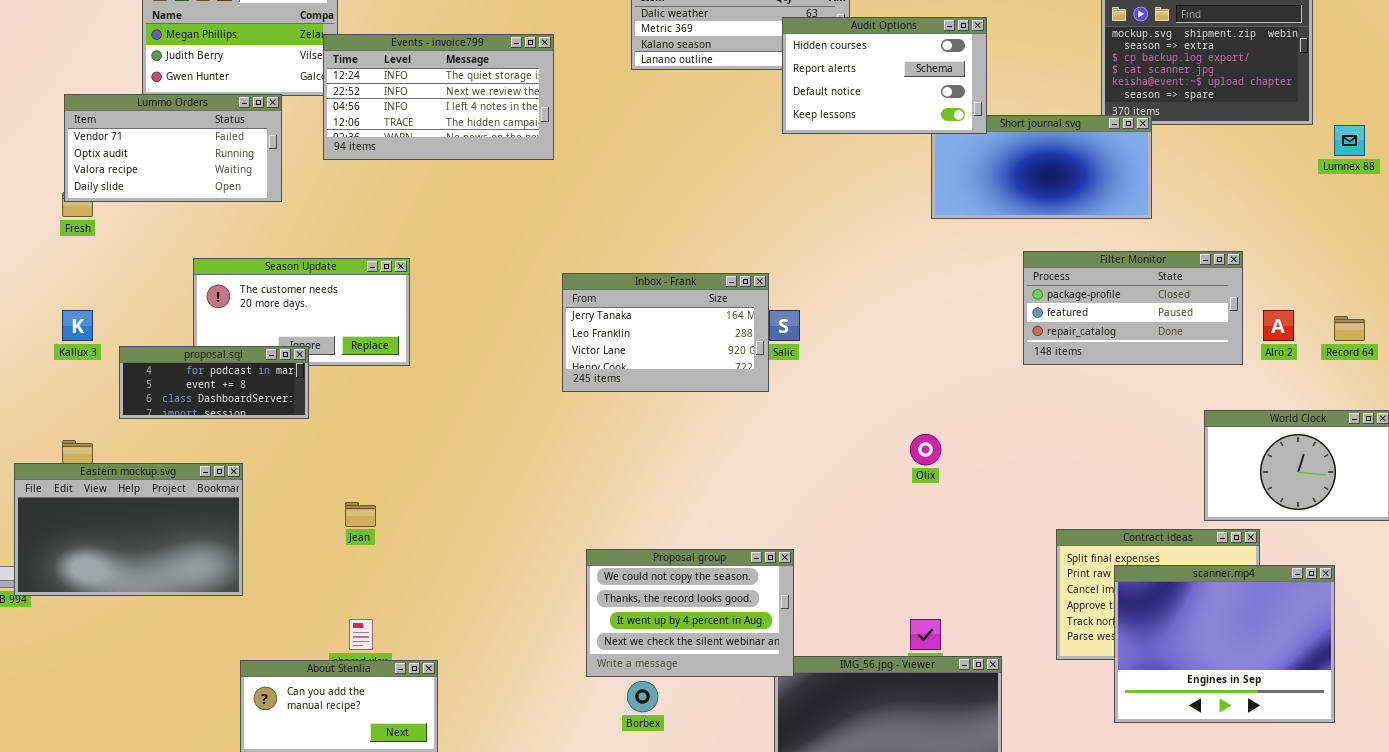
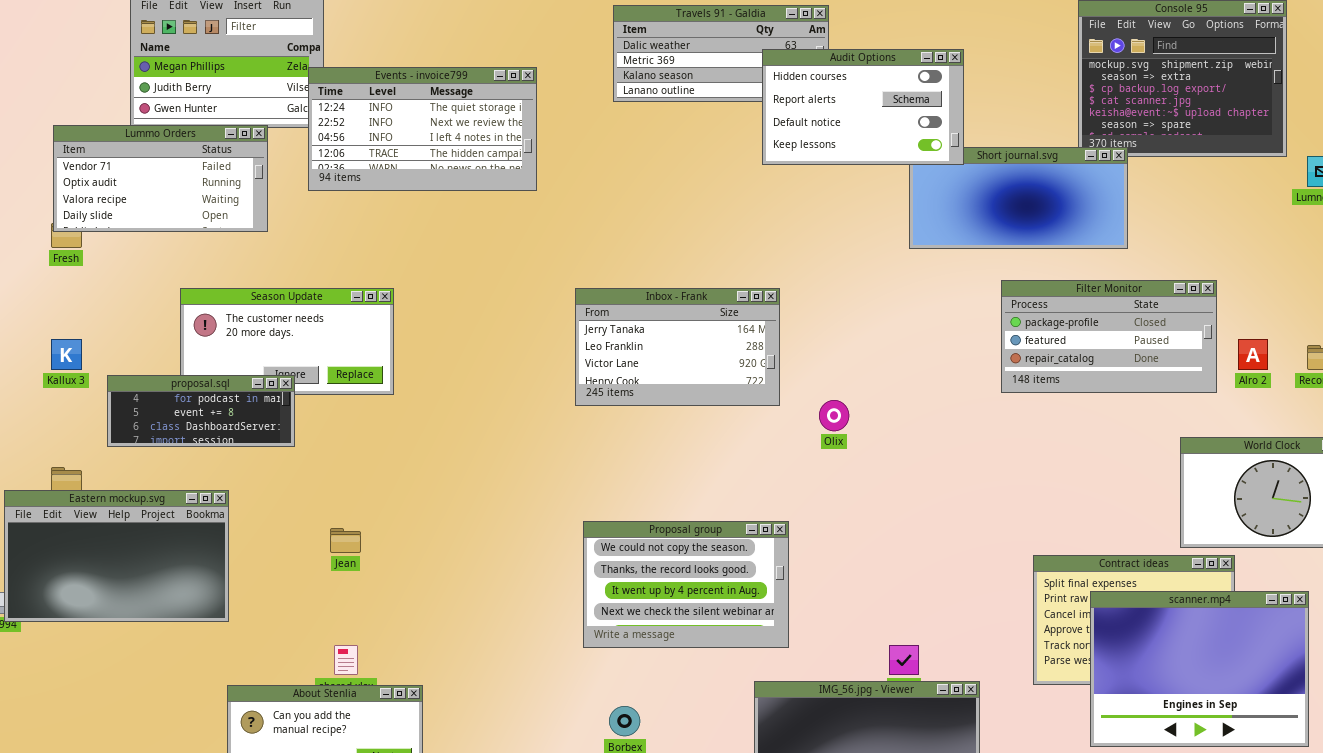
Inbox - Frank: [562,273,769,392] -> [575,288,780,406], moved
Olix: [910,434,941,465] -> [819,400,849,431], moved
Proposal group: [586,549,794,677] -> [583,521,789,648], moved

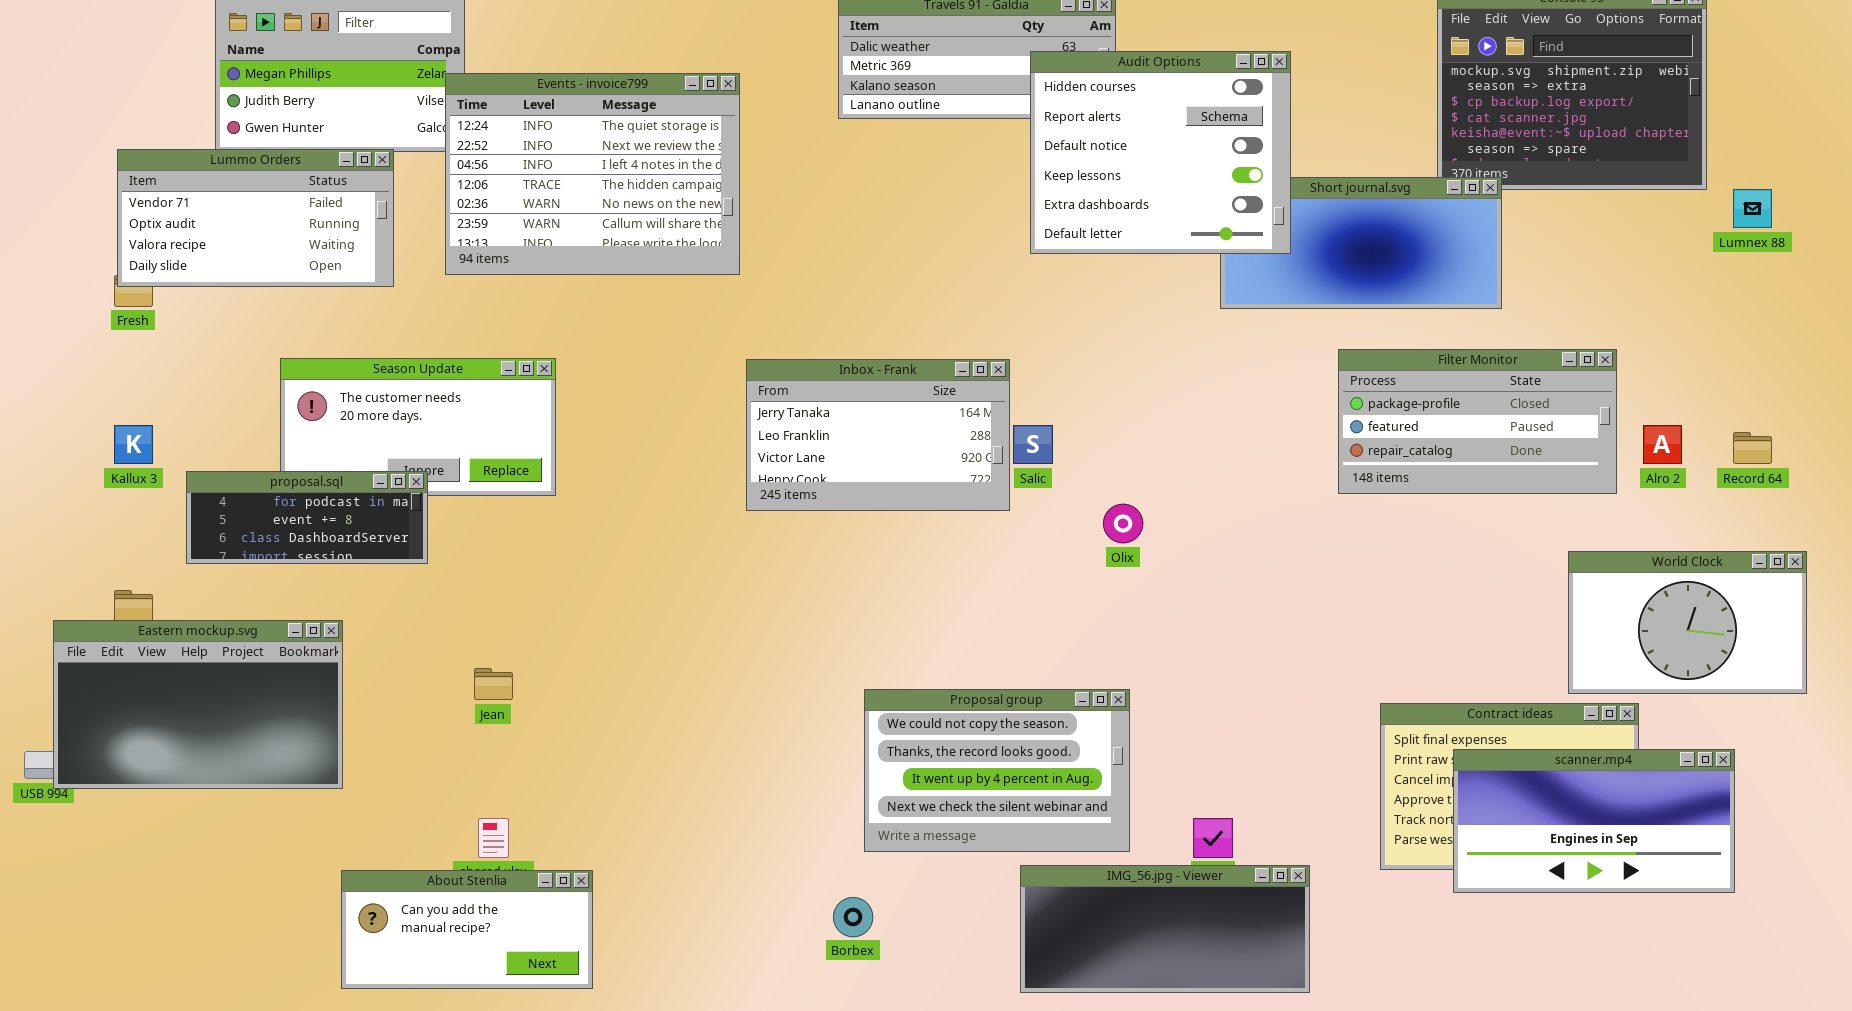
Audit Options: [762,49,964,165] -> [1030,51,1291,254], resized
Events - invoice799: [308,67,537,191] -> [445,73,740,275], resized
Inbox - Frank: [575,288,780,406] -> [746,359,1010,511], moved
Proposal group: [583,521,789,648] -> [864,689,1130,852], moved
scanner.mp4: [1090,591,1309,747] -> [1453,749,1735,893], resized

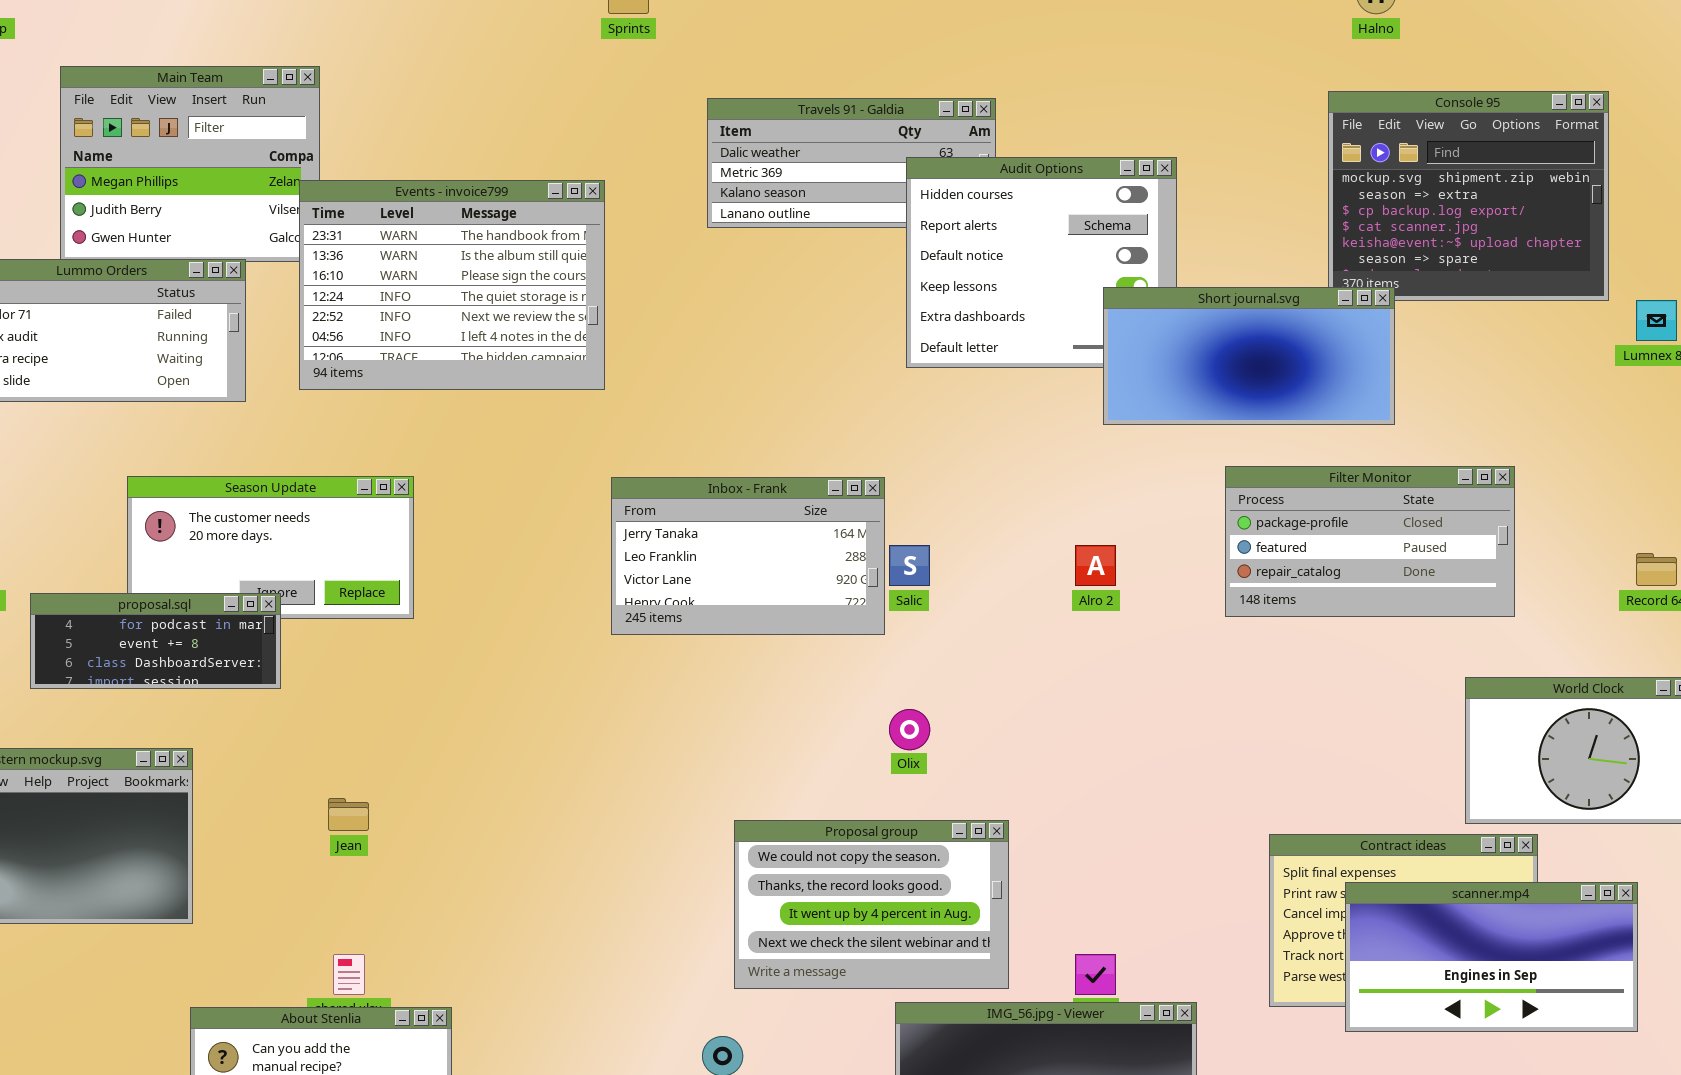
Events - invoice799: [445,73,740,275] -> [299,180,605,390], scrolled up 3 rows
Short journal.svg: [1220,177,1502,309] -> [1103,287,1395,425], raised
Alro 2: [1643,425,1682,464] -> [1075,545,1116,586], moved
Olix: [1103,504,1143,543] -> [889,709,930,750], moved

